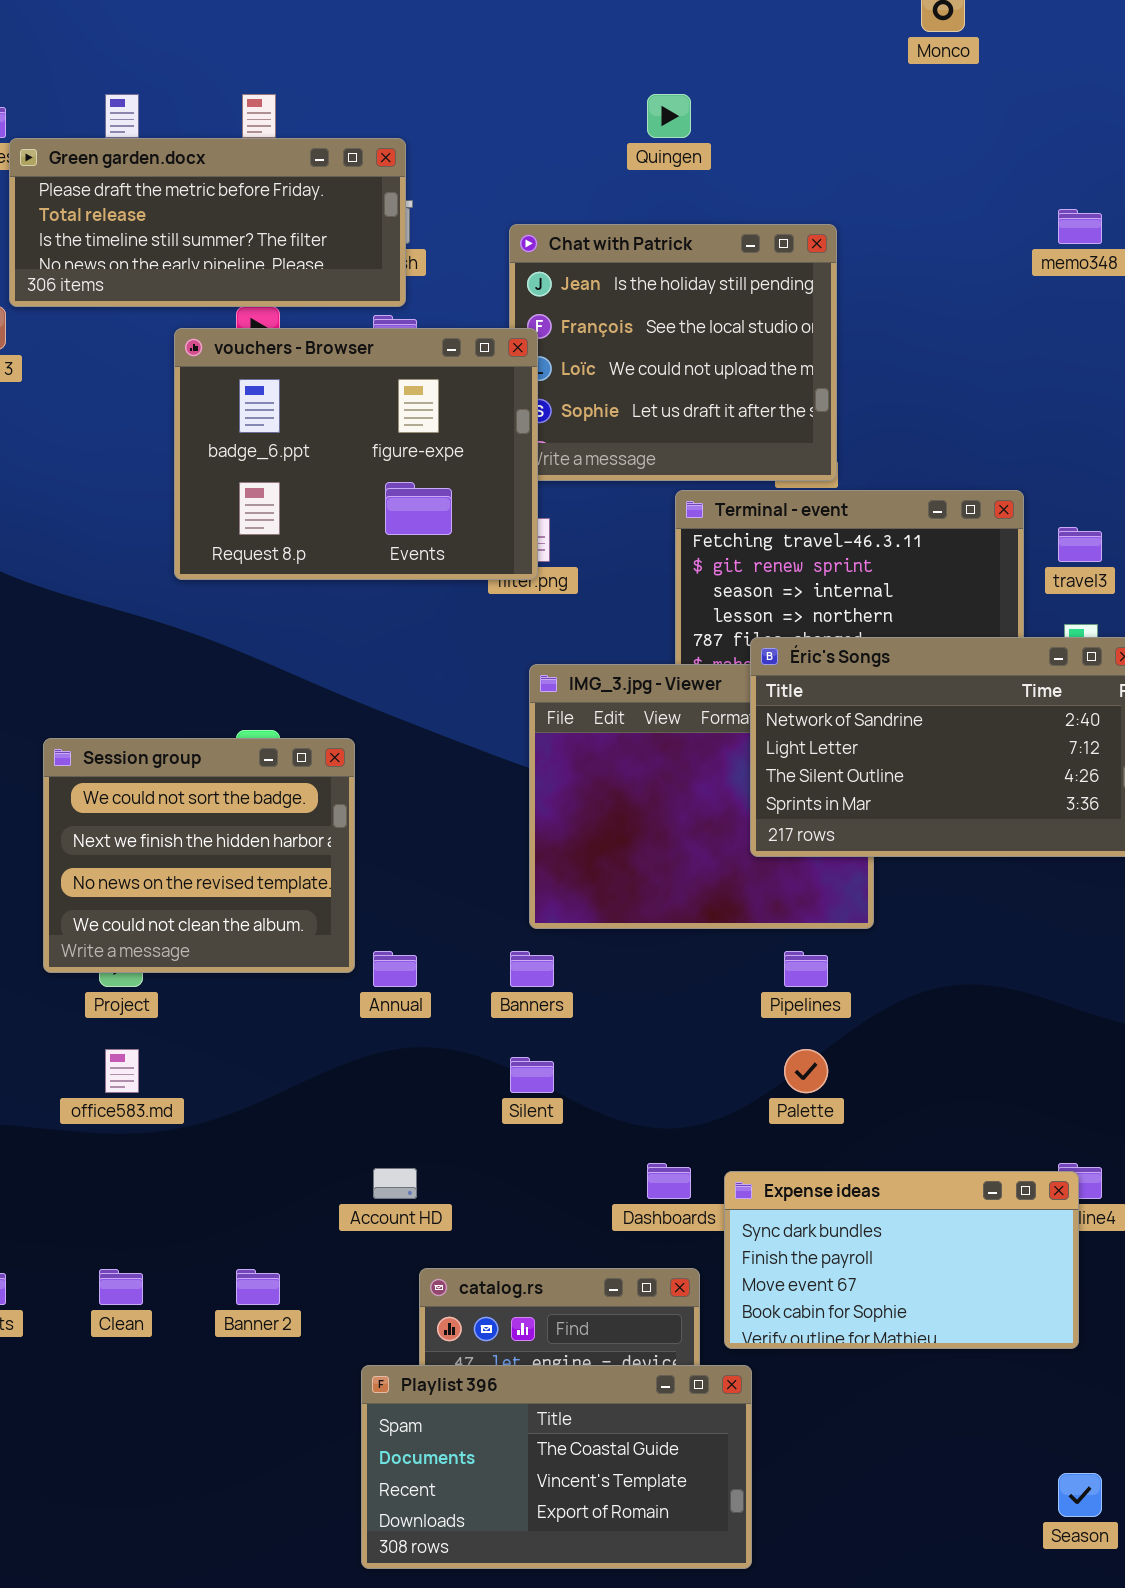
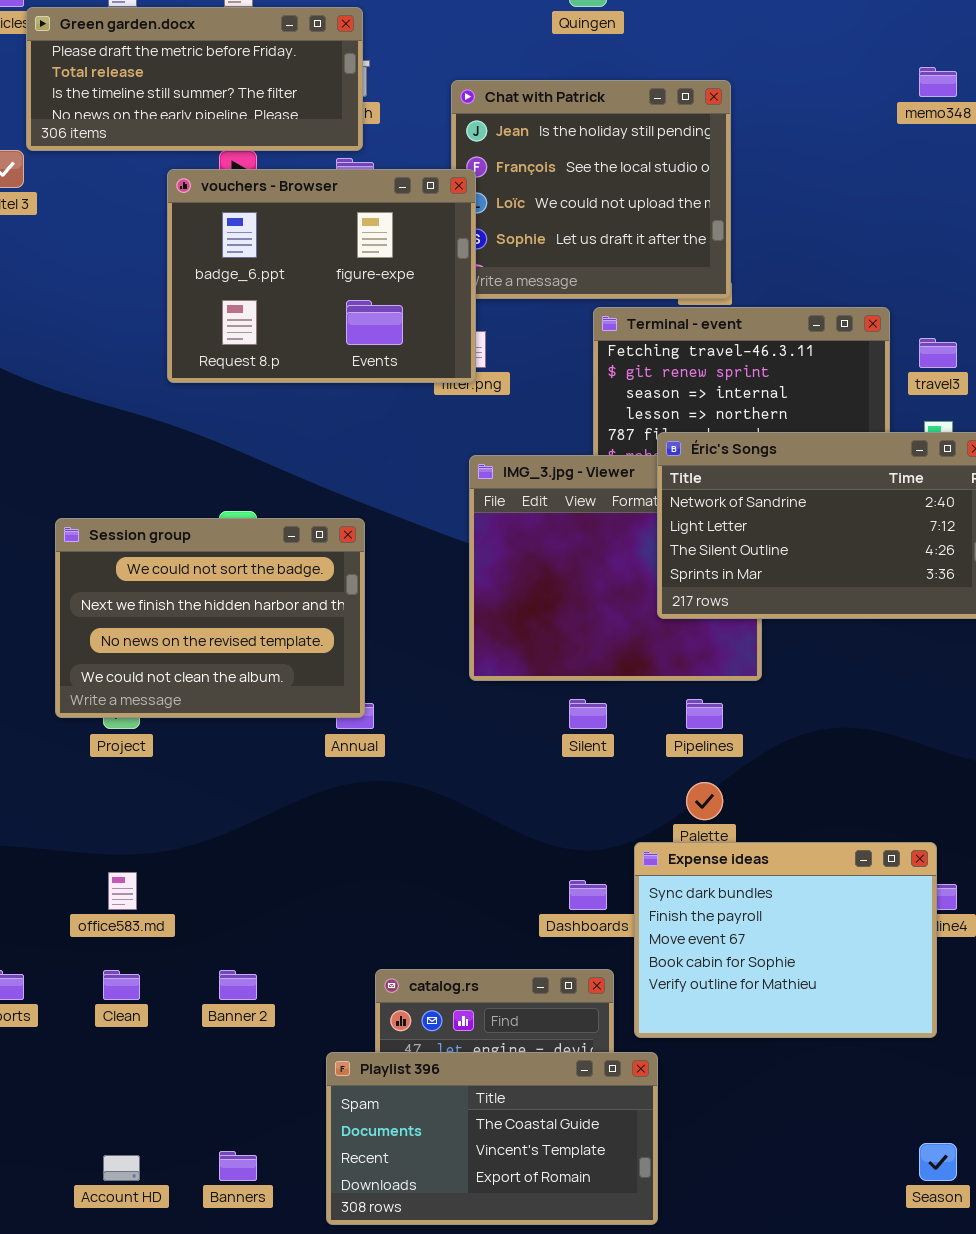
Session group: [43,738,355,973] -> [55,518,365,718], resized
Banners: [510,951,554,987] -> [219,1151,257,1181], moved
office583.md: [105,1049,139,1093] -> [108,872,137,910], moved
Silent: [510,1057,554,1093] -> [569,699,607,729], moved
Account HD: [373,1168,417,1199] -> [103,1155,140,1181], moved
Expense ideas: [724,1171,1079,1349] -> [634,842,937,1038], resized

